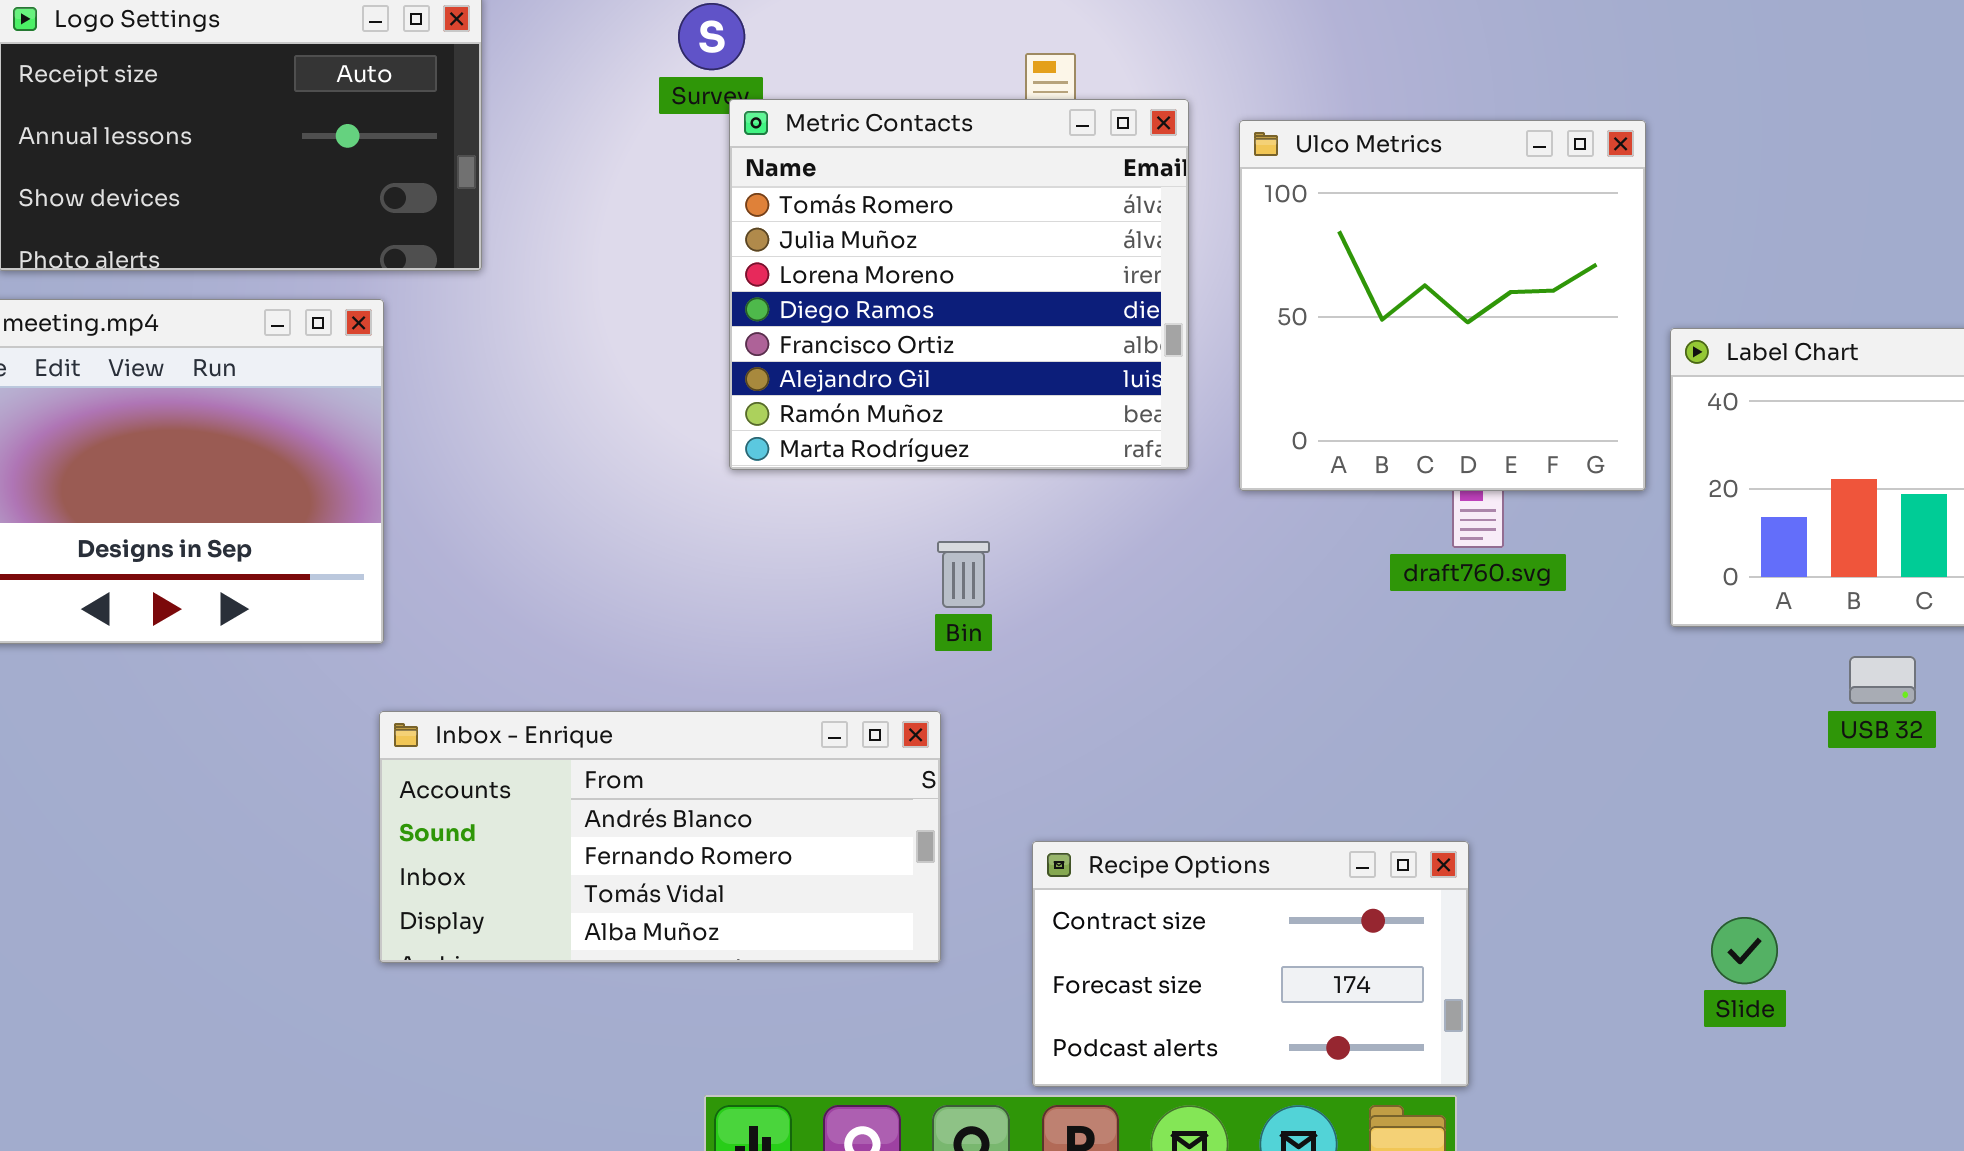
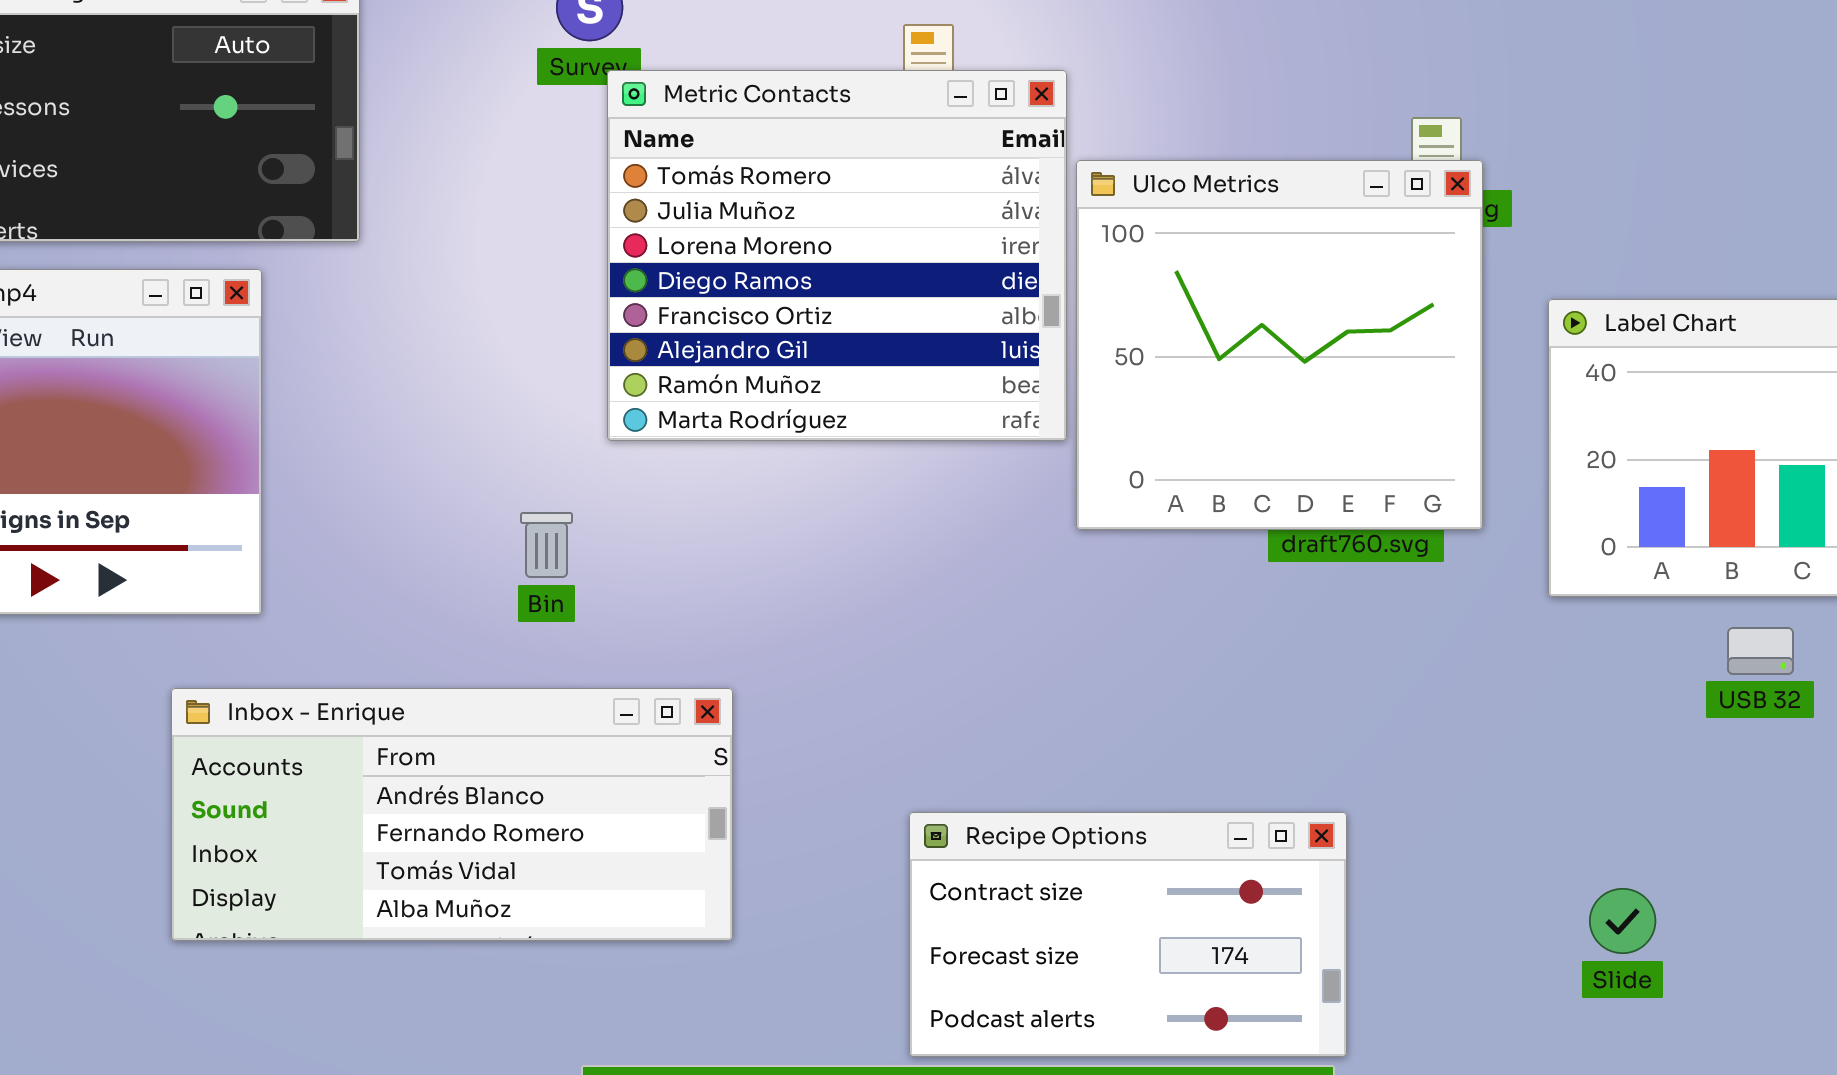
Ulco Metrics: [1239,120,1646,491] -> [1076,160,1483,530], moved
Bin: [937,541,990,608] -> [520,512,573,578], moved
Inbox - Enrique: [379,711,941,963] -> [171,688,733,941], moved

